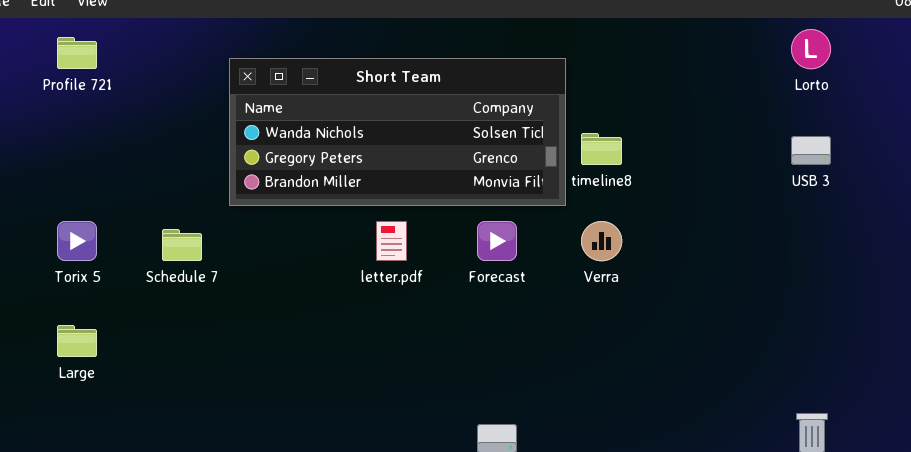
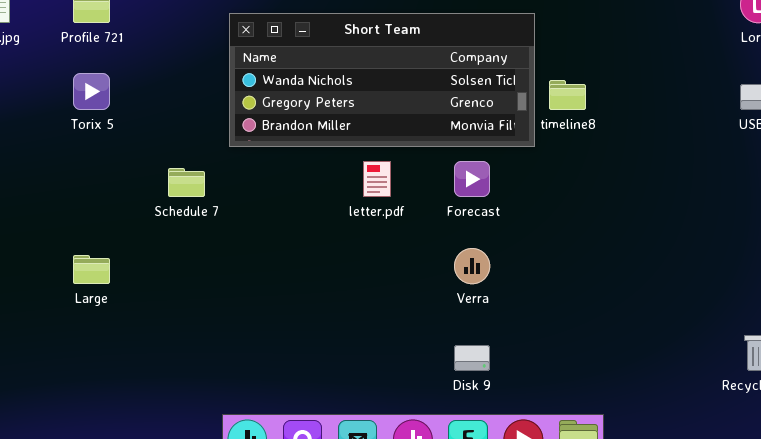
Torix 5: [57,221,97,261] -> [73,73,110,110], moved
Verra: [581,221,622,261] -> [454,248,490,284], moved

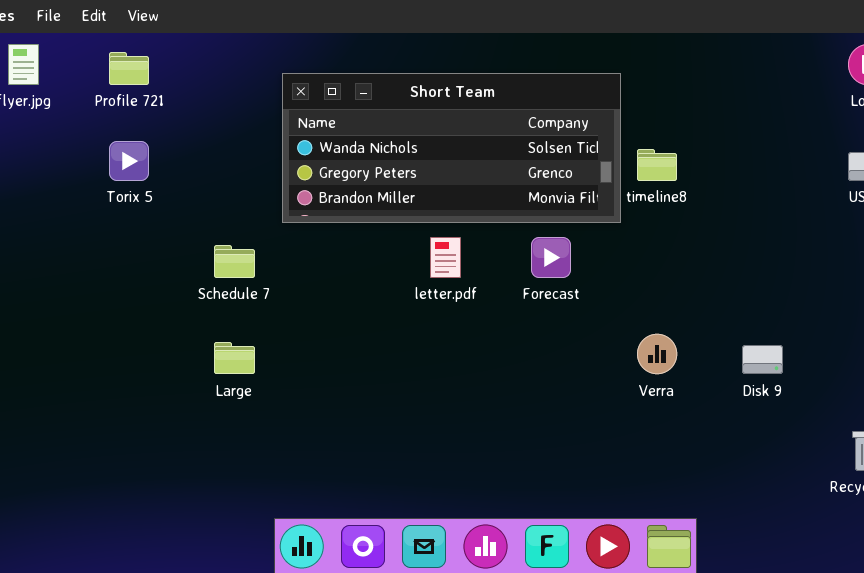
Verra: [454,248,490,284] -> [637,334,677,374], moved
Large: [73,255,110,284] -> [214,342,255,374], moved
Disk 9: [454,345,490,371] -> [742,345,783,374], moved

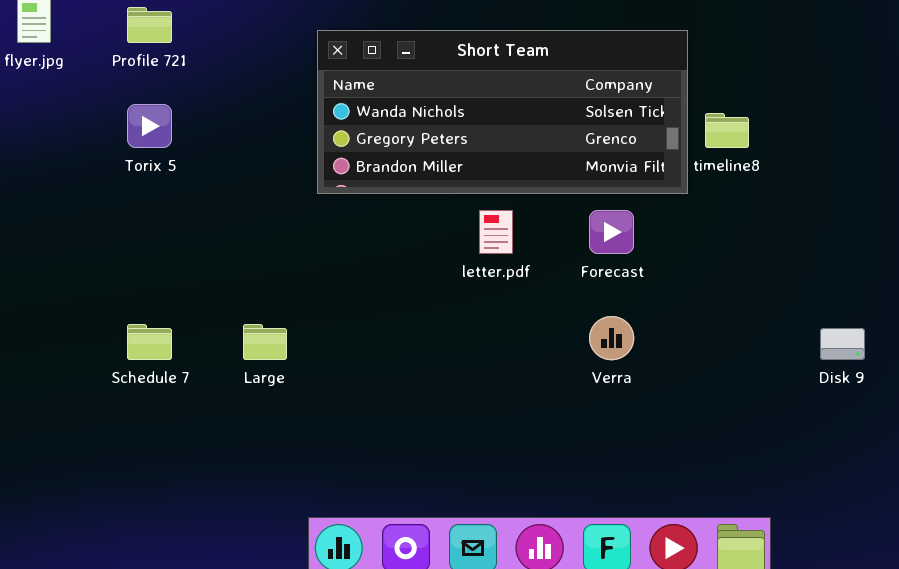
Schedule 7: [214,245,255,278] -> [127,324,172,360], moved
Verra: [637,334,677,374] -> [589,316,634,360], moved

